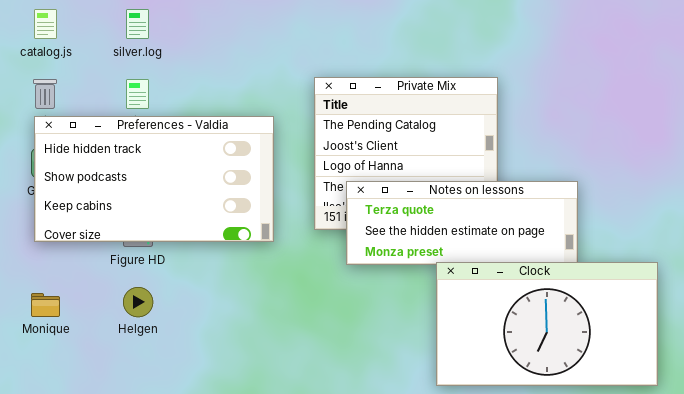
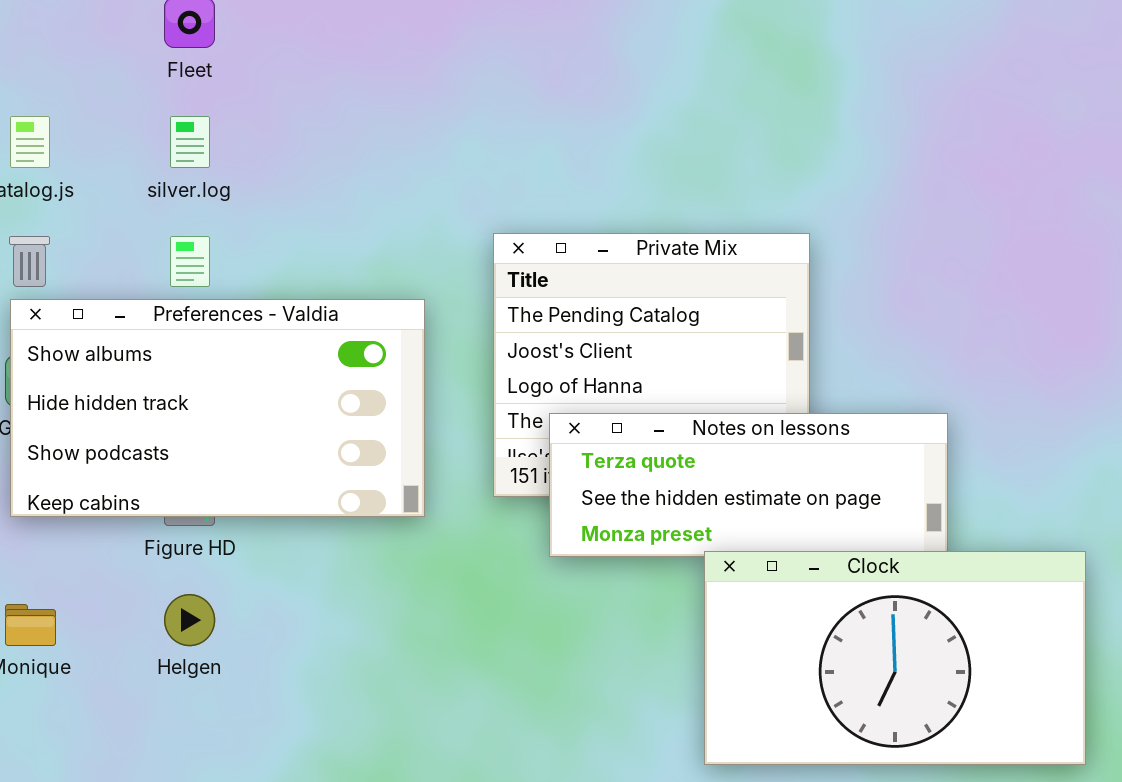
Preferences - Valdia: [34,116,274,242] -> [10,299,425,517], scrolled up 1 row

